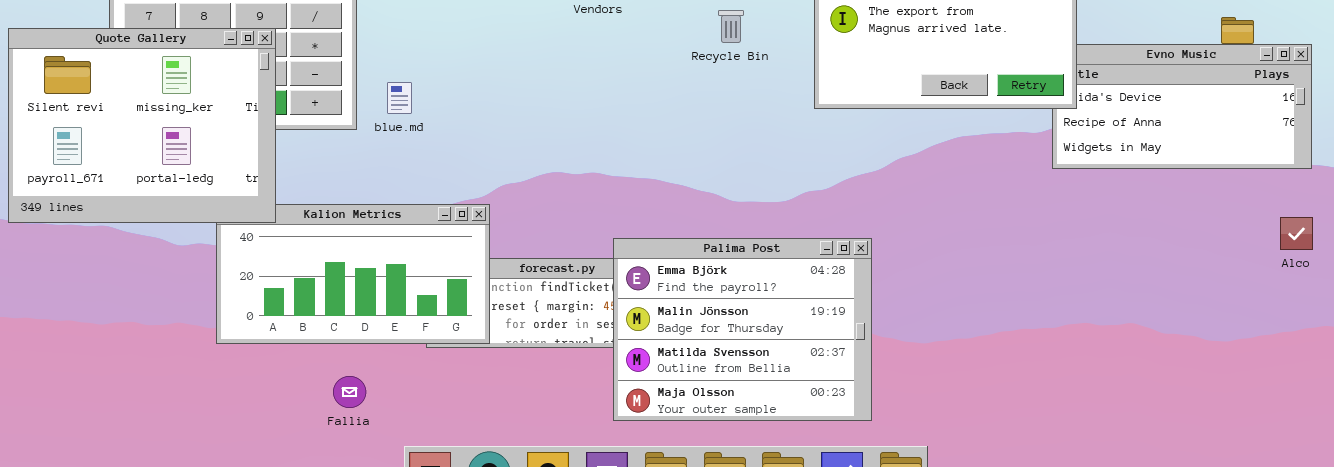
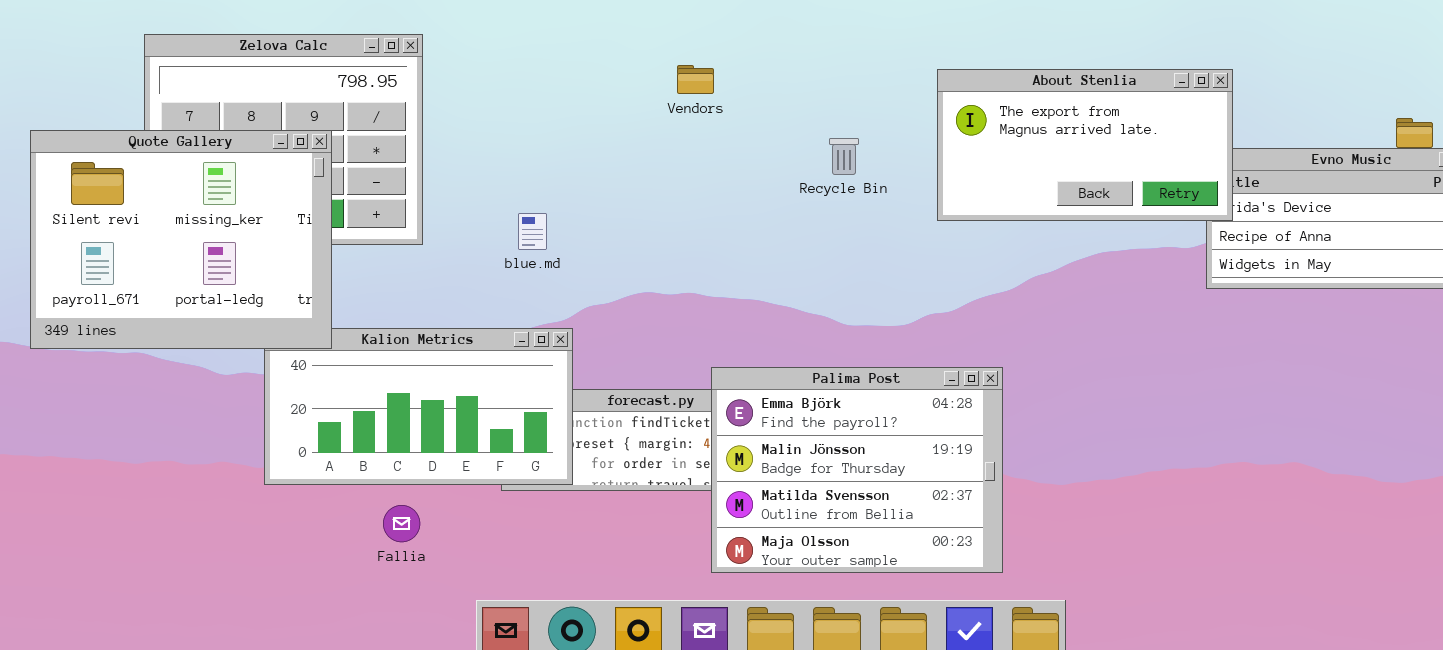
Recycle Bin: [718,10,744,43] -> [829,138,859,175], moved
blue.md: [387,82,412,114] -> [518,213,547,250], moved
Fallia: [333,376,366,408] -> [383,505,420,542], moved

